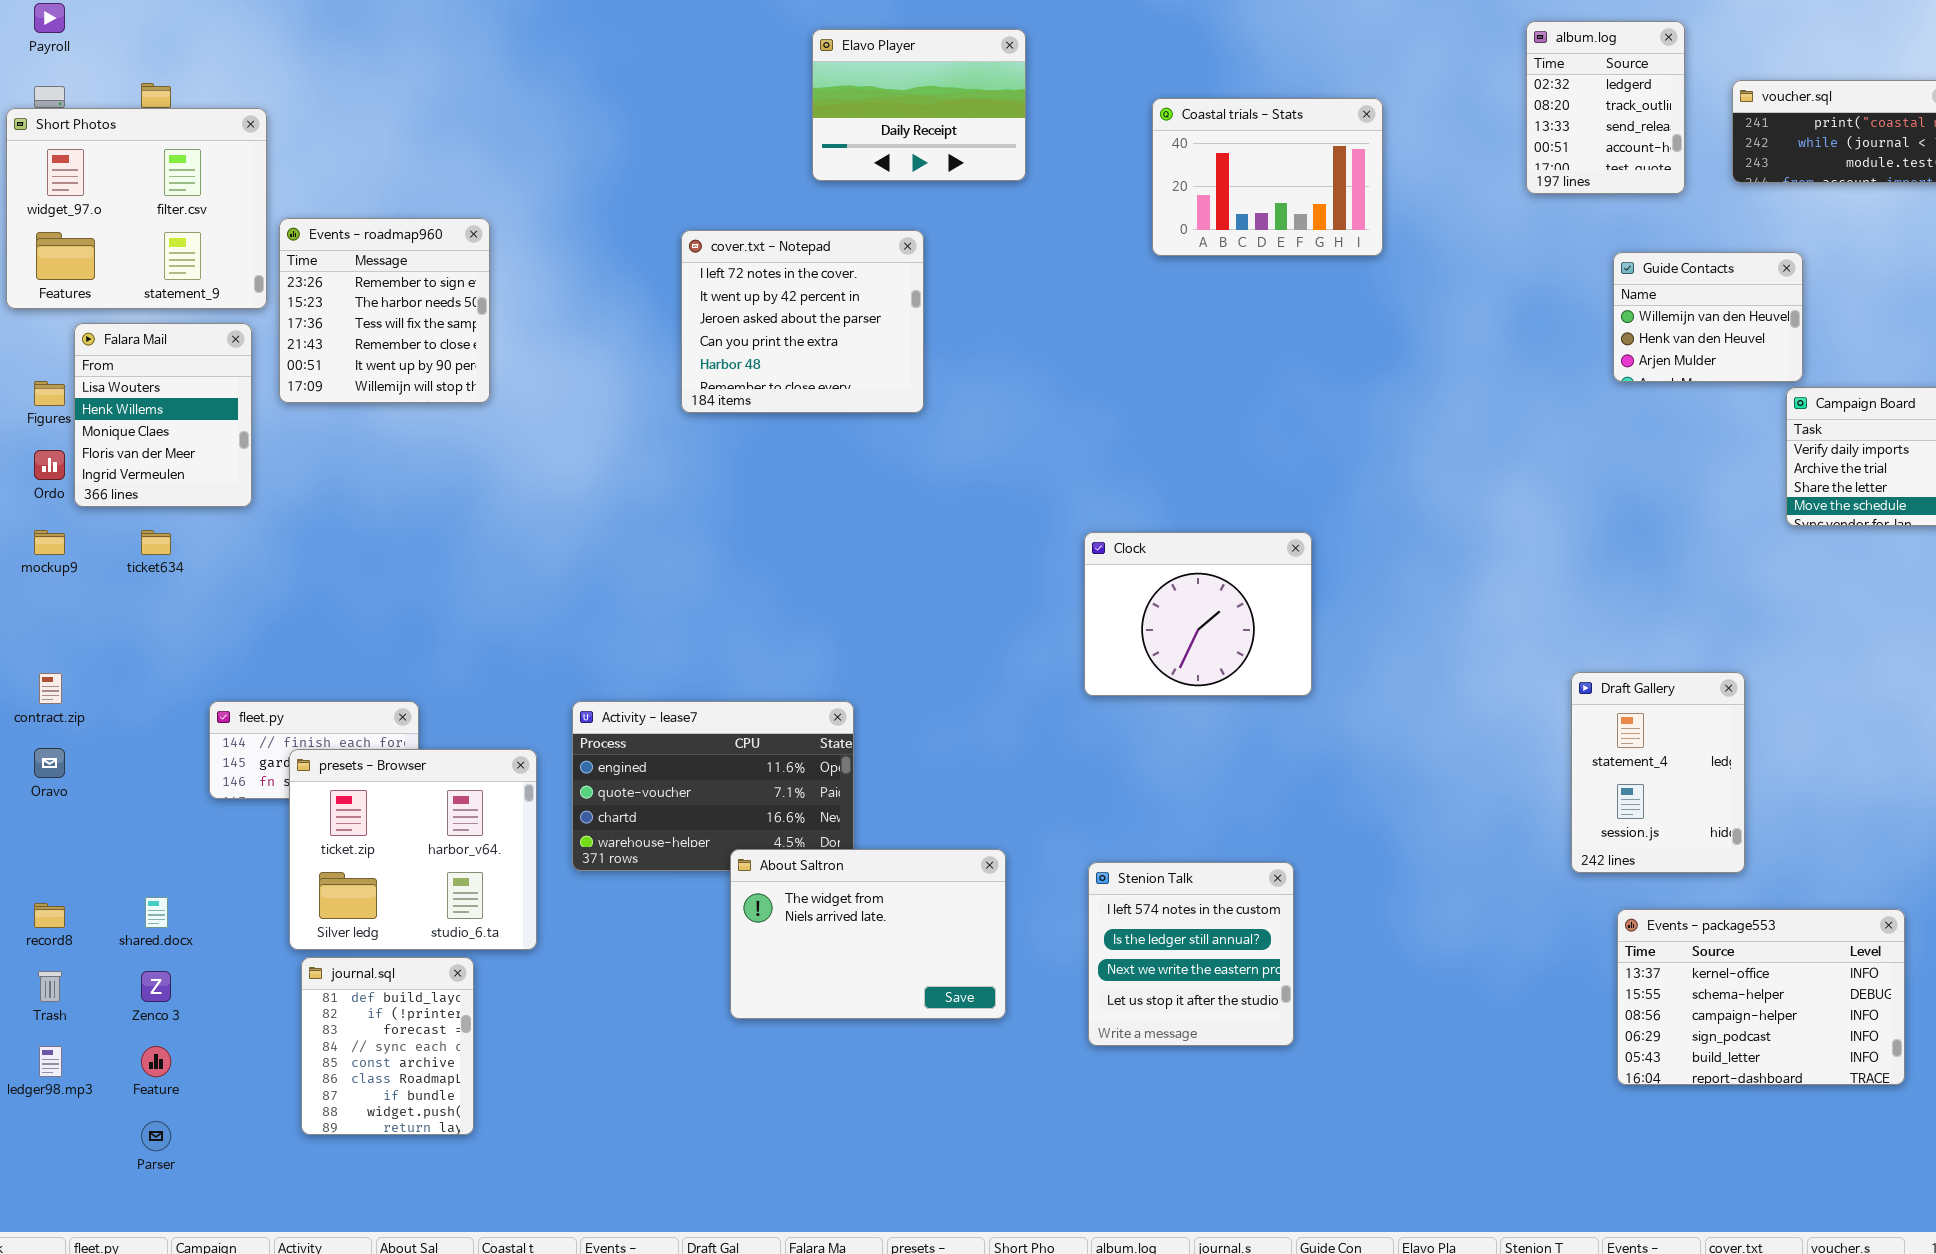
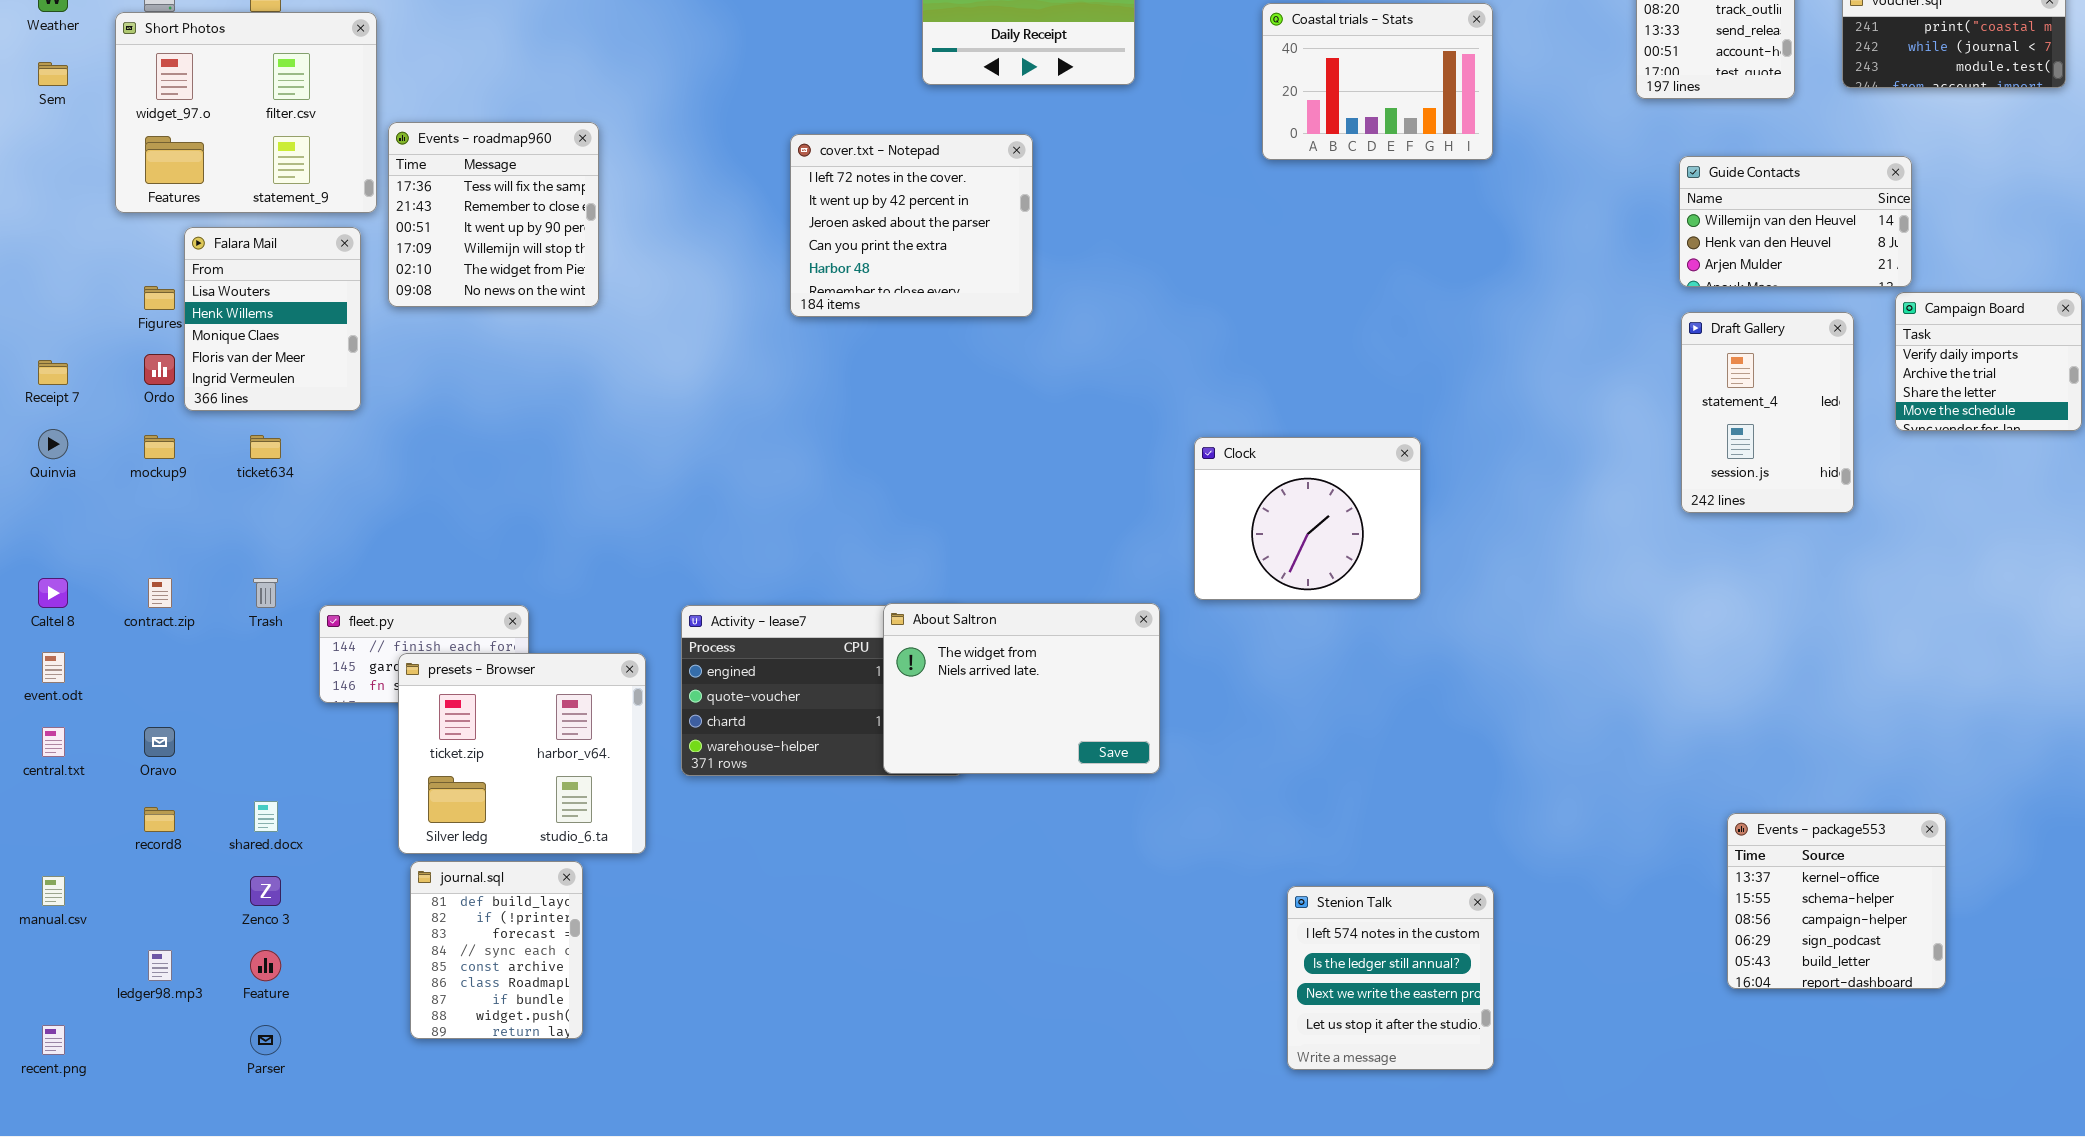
Events - roadmap960: [279,218,490,403] -> [388,122,599,307], scrolled down 2 rows
Guide Contacts: [1613,252,1803,382] -> [1679,156,1912,287], resized
Draft Gallery: [1571,672,1745,873] -> [1681,312,1854,513], moved
Oravo: [34,748,65,778] -> [144,727,175,757], moved
About Saltron: [730,849,1006,1019] -> [883,603,1160,774], moved
Stenion Talk: [1088,862,1294,1046] -> [1287,886,1494,1070], moved
Events - package553: [1617,909,1905,1085] -> [1727,813,1946,989], resized
Trash: [38,971,62,1002] -> [253,578,278,608], moved

